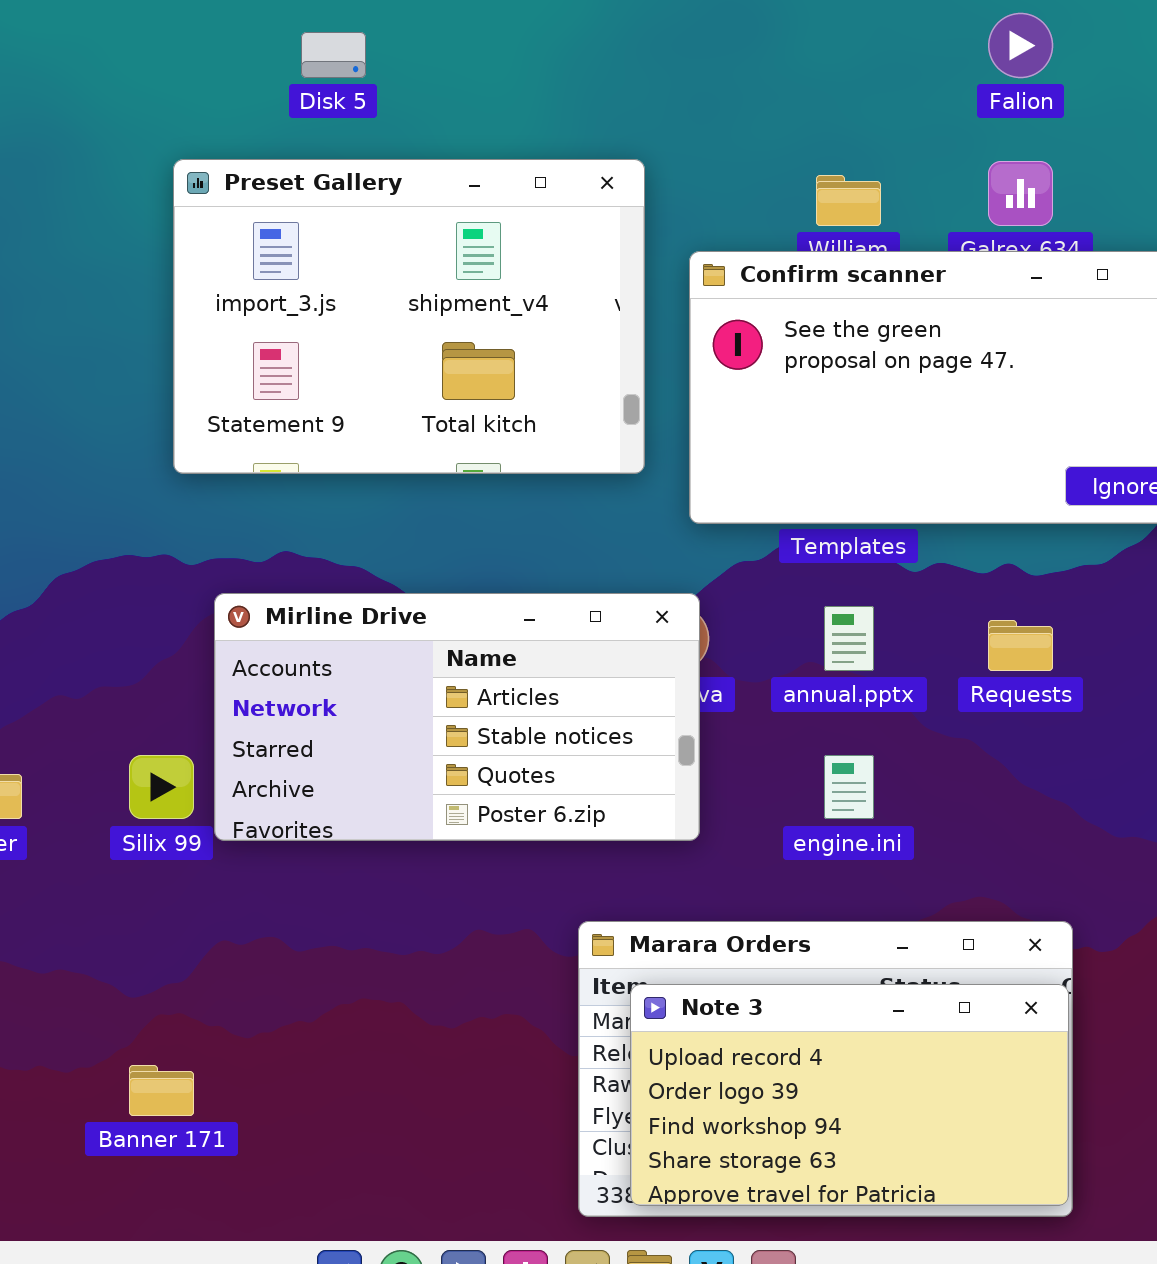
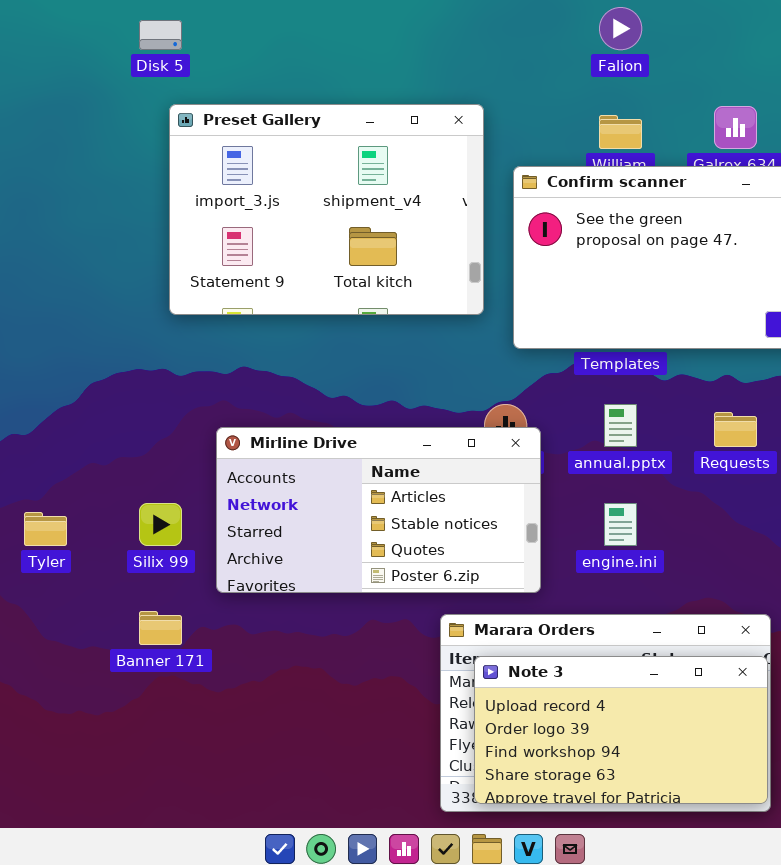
Falion: [988,13,1053,78] -> [599,7,642,50], moved
Disk 5: [301,32,366,78] -> [139,20,182,50], moved
Mirline Drive: [214,593,700,841] -> [216,427,541,593], moved
Banner 171: [129,1065,194,1116] -> [139,611,182,645], moved

